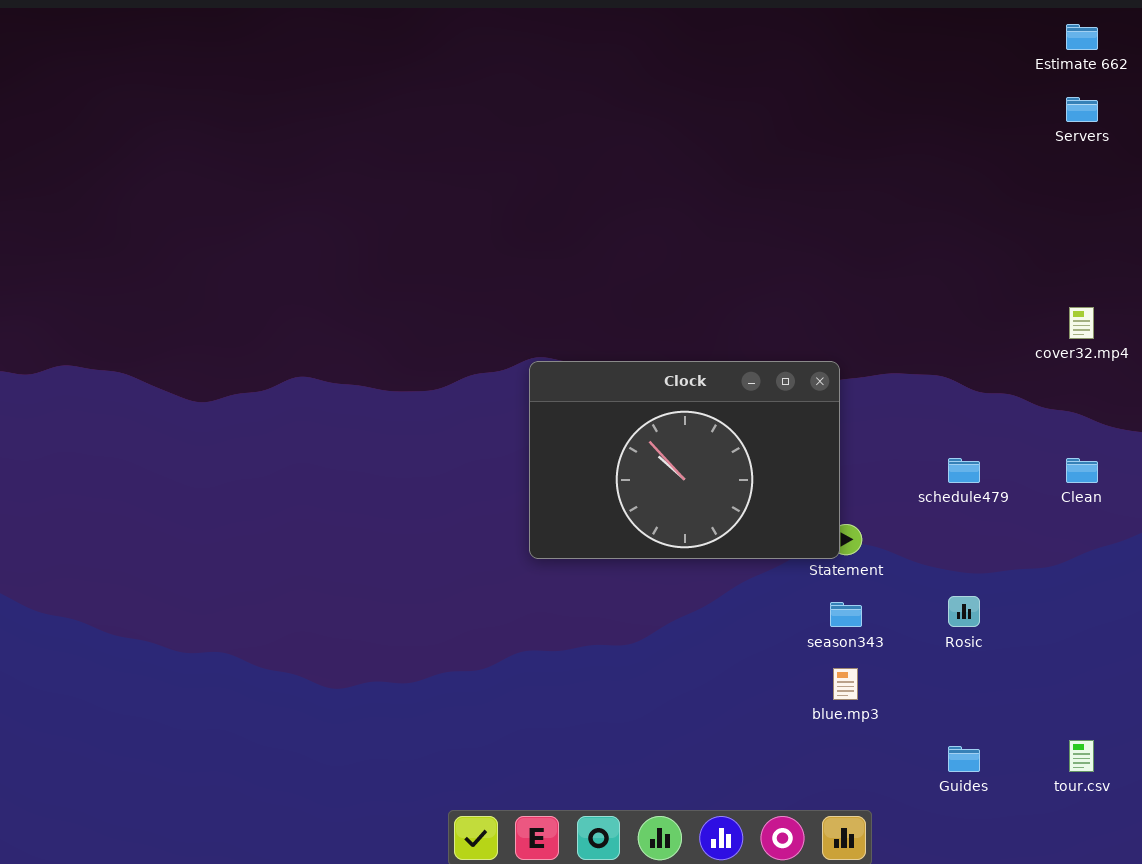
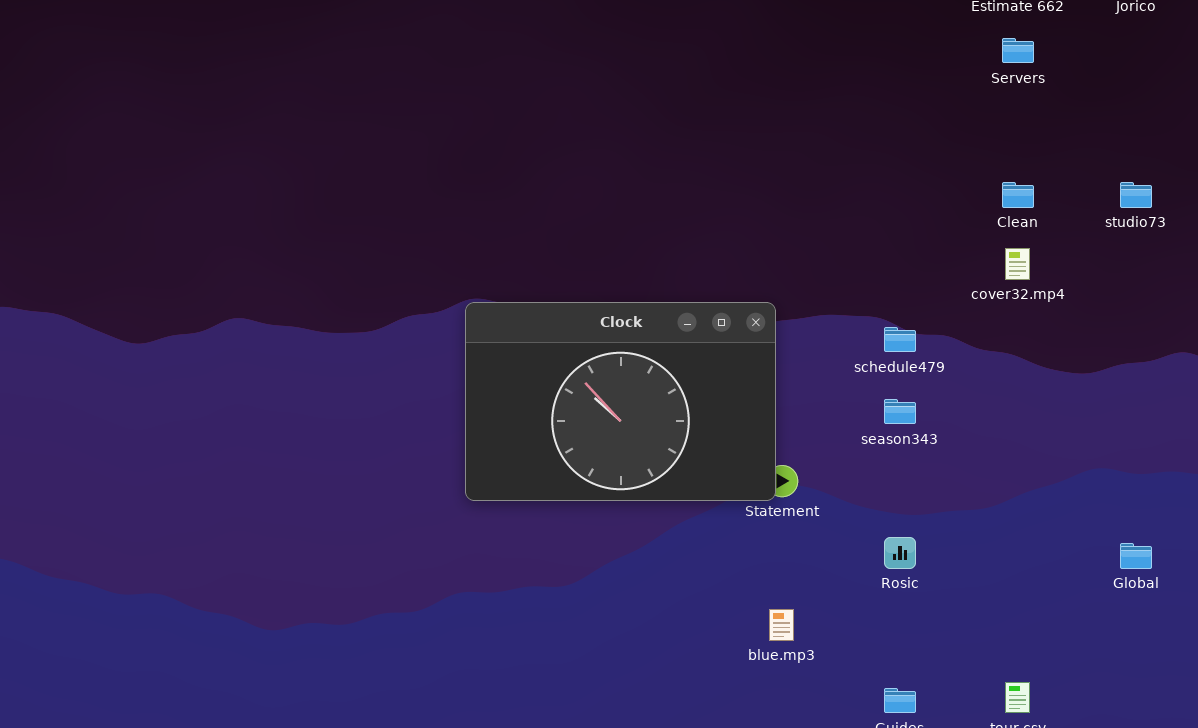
schedule479: [948,458,980,483] -> [884,327,916,352], moved
Clean: [1066,458,1098,483] -> [1002,182,1034,208], moved
season343: [830,602,862,627] -> [884,399,916,424], moved

